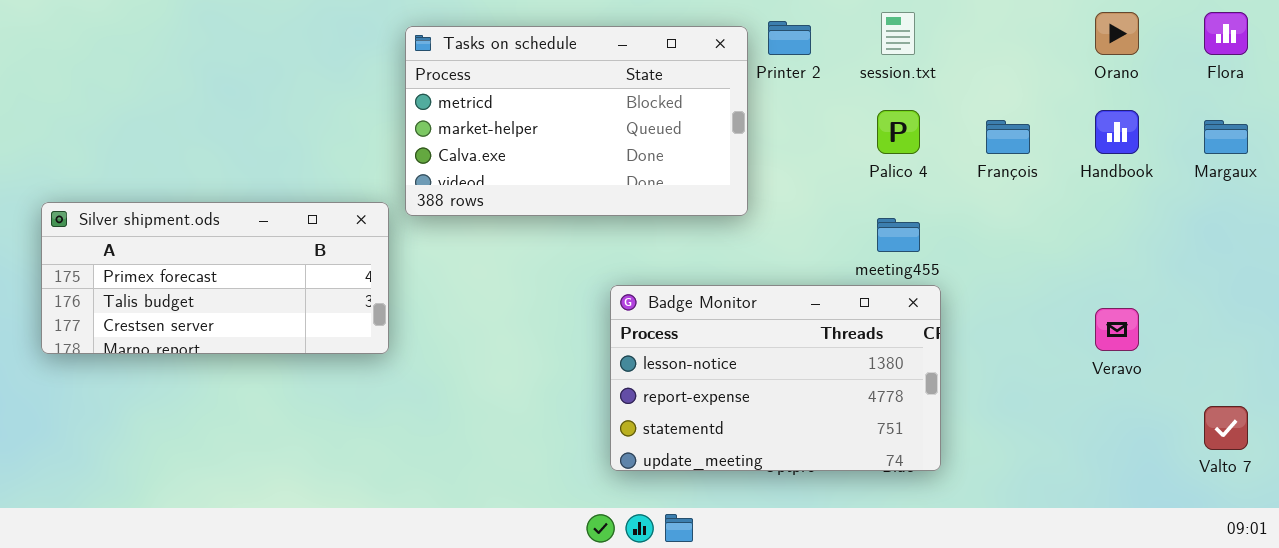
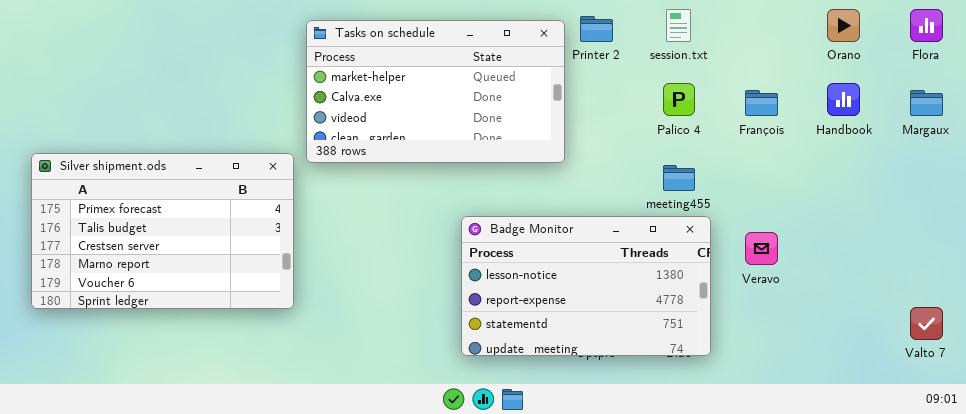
Tasks on schedule: [405,26,748,216] -> [306,20,565,163], scrolled down 1 row
Silver shipment.ods: [41,202,389,354] -> [31,153,294,309], resized
Veravo: [1095,308,1139,351] -> [745,232,778,265], moved

